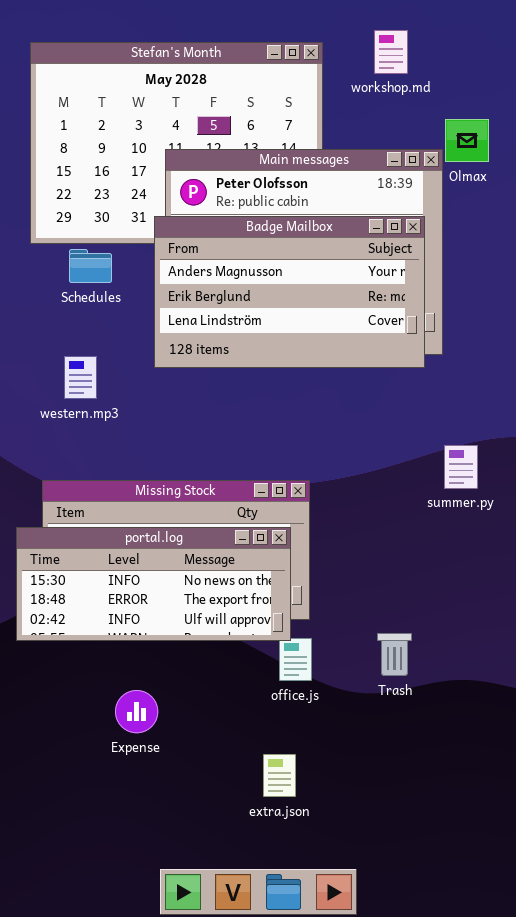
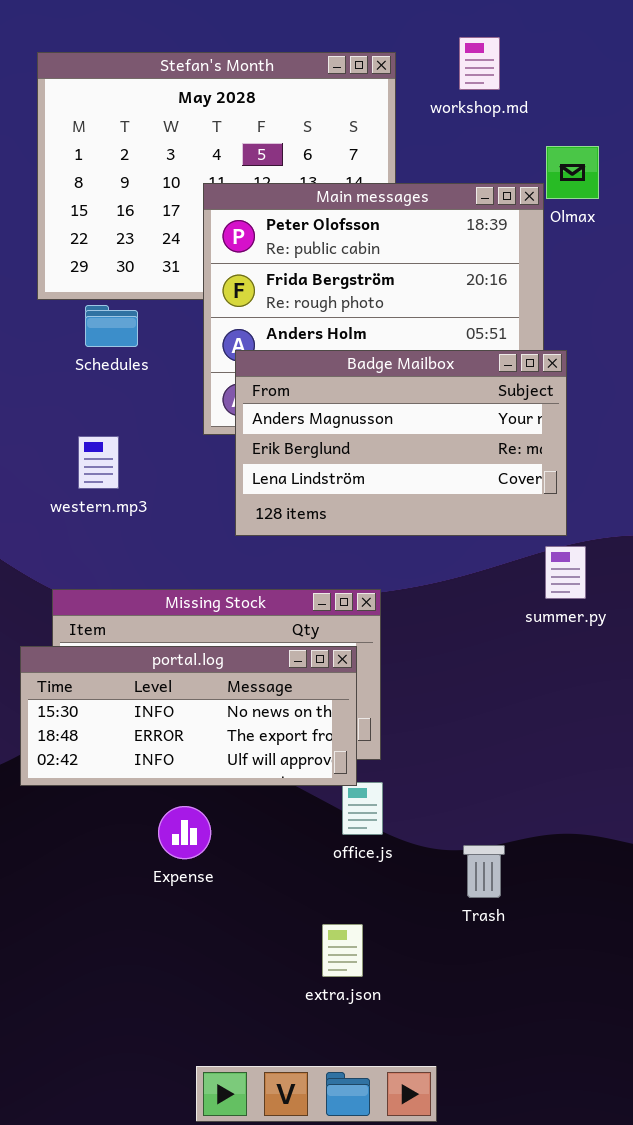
Badge Mailbox: [154,216,425,368] -> [235,350,567,536], moved
Trash: [377,633,412,676] -> [463,845,505,898], moved
Expense: [115,690,158,733] -> [158,806,211,859], moved

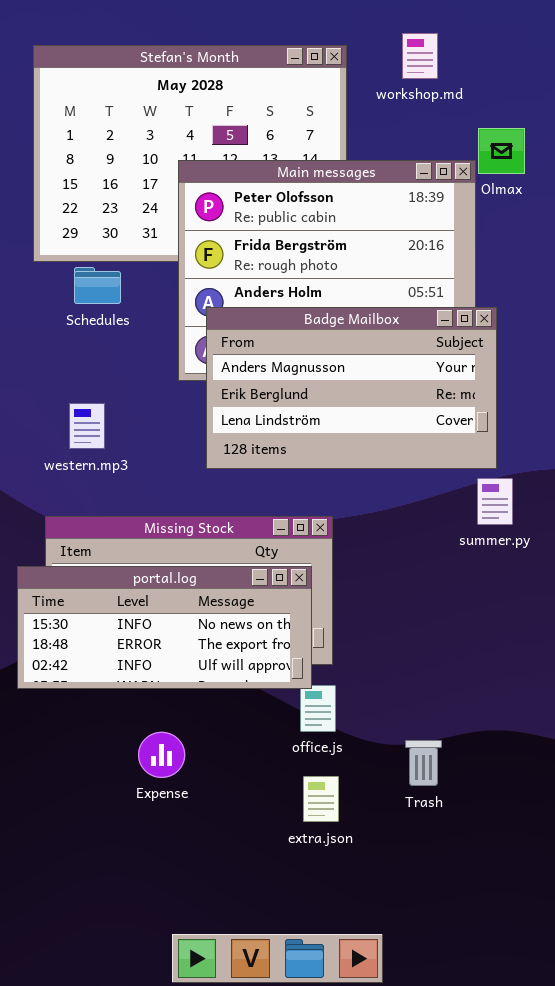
western.mp3: [78,436,119,489] -> [69,403,105,449], moved
Expense: [158,806,211,859] -> [138,732,185,778], moved
extra.json: [322,924,363,977] -> [303,776,339,822], moved

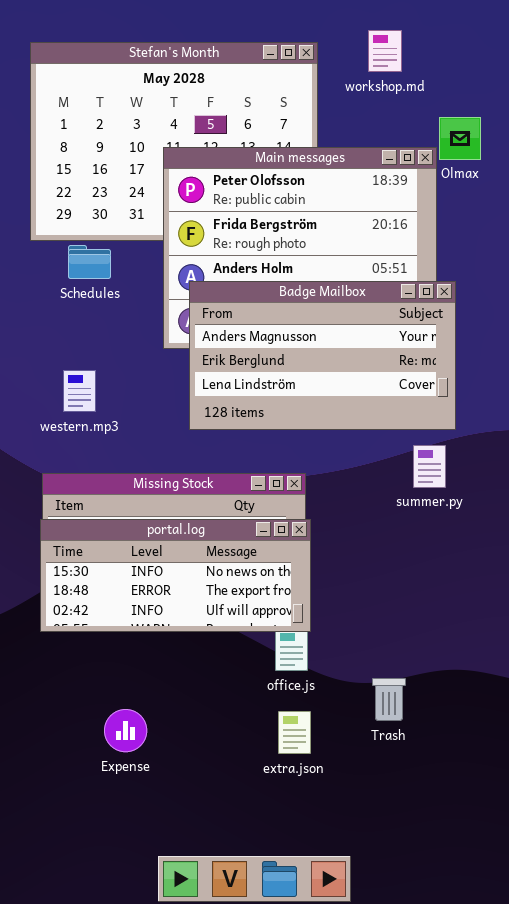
summer.py: [477,478,513,525] -> [413,445,446,488], moved
portal.log: [17,566,312,689] -> [40,519,311,632], moved
Expense: [138,732,185,778] -> [104,709,147,752], moved

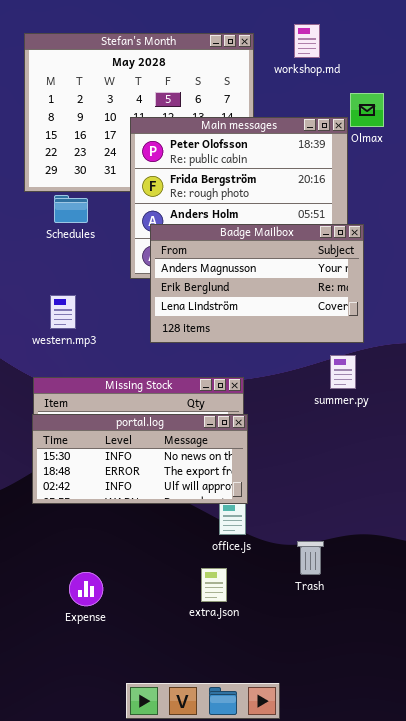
Expense: [104,709,147,752] -> [69,572,103,606], moved
extra.json: [278,711,311,754] -> [201,568,227,602], moved

